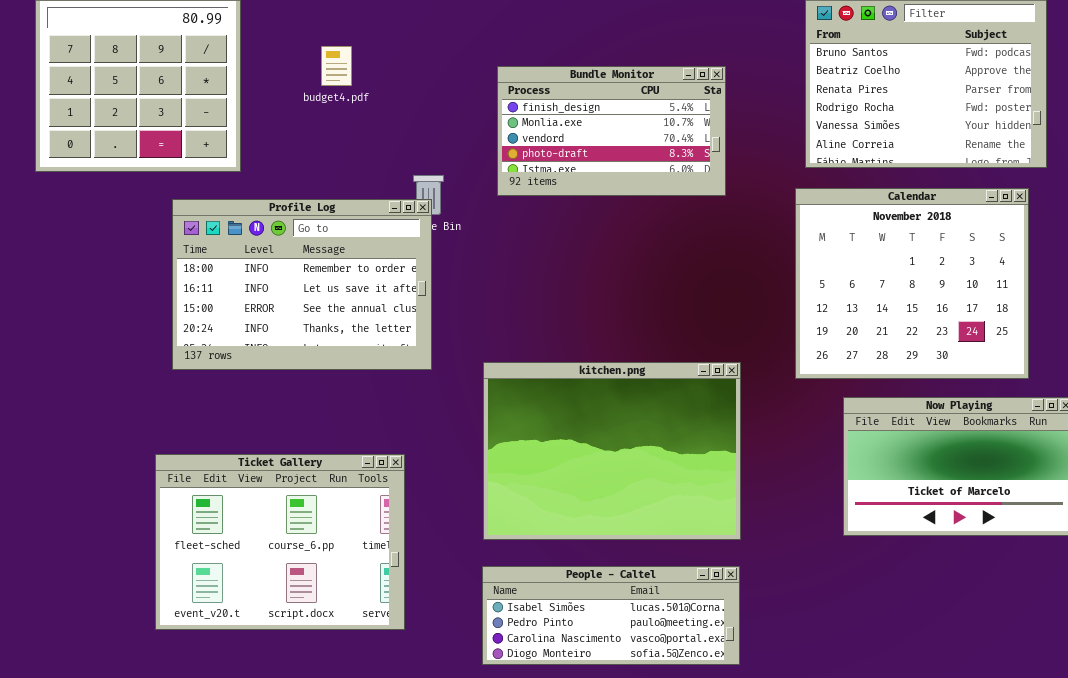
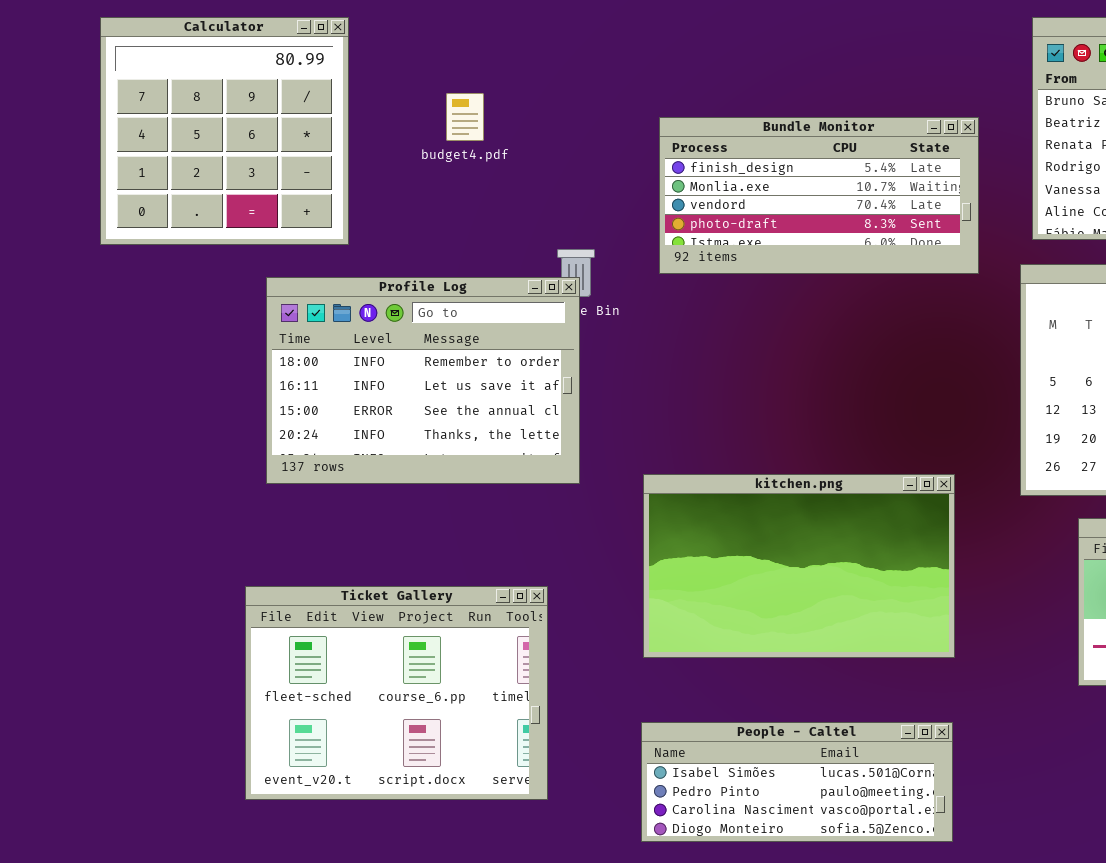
Bundle Monitor: [497,66,726,196] -> [659,117,979,274], resized
kitchen.png: [483,362,741,540] -> [643,474,955,658], resized

